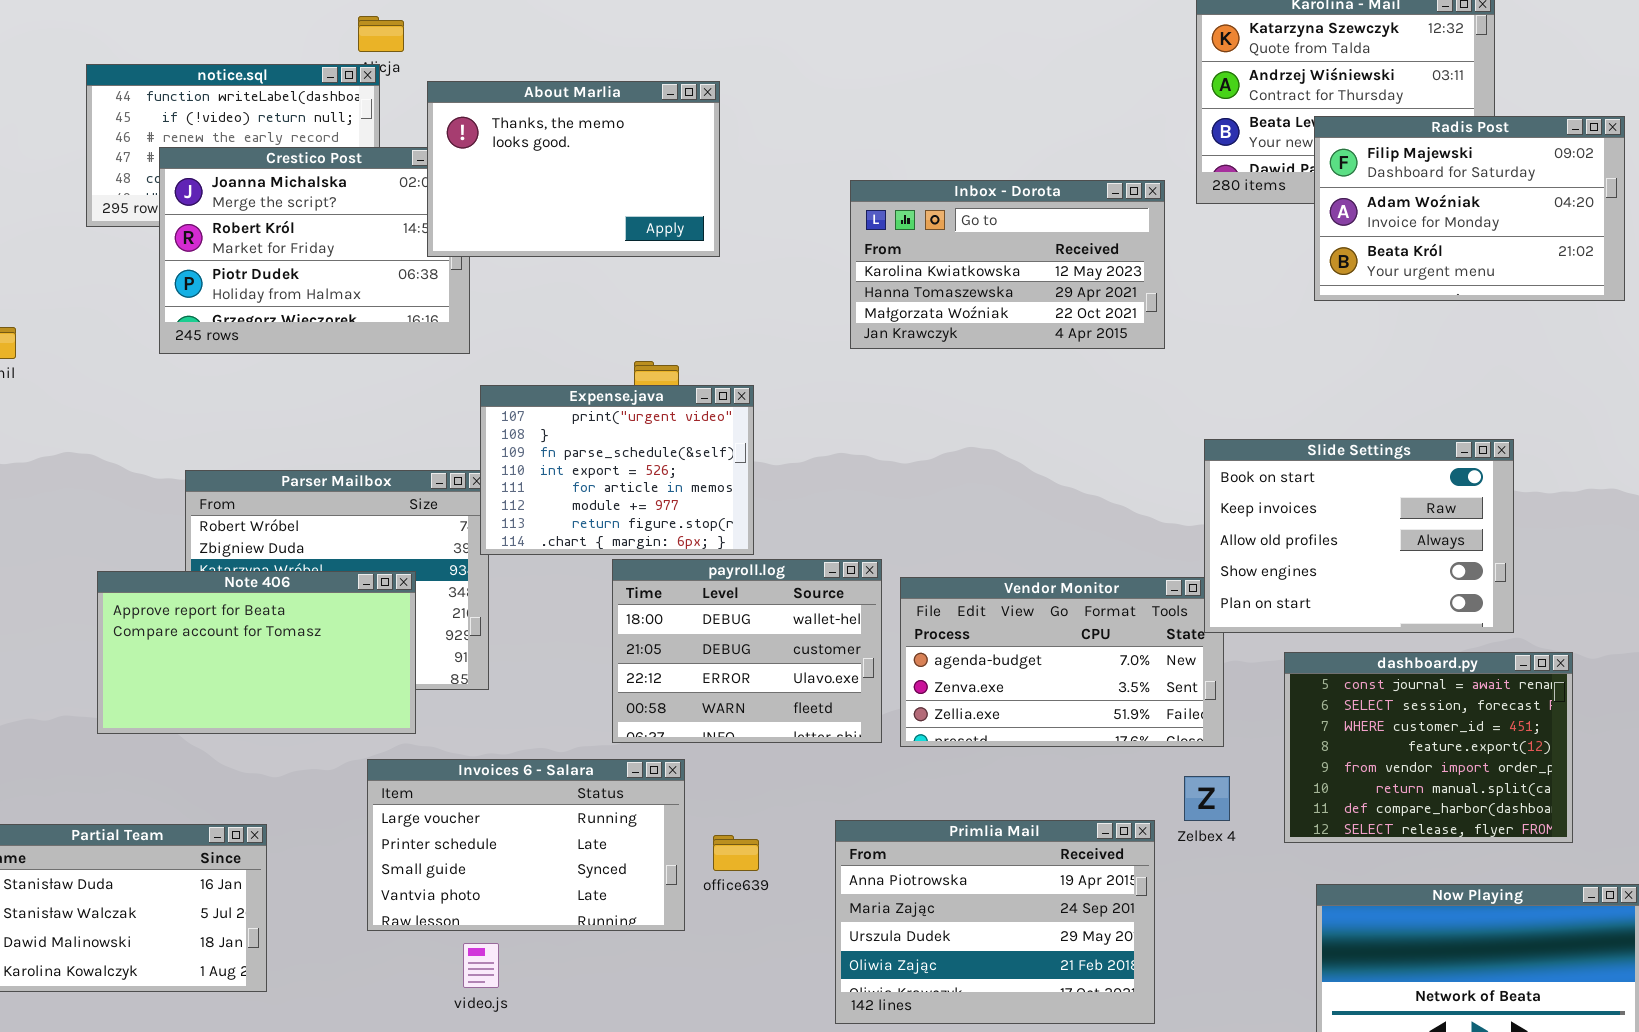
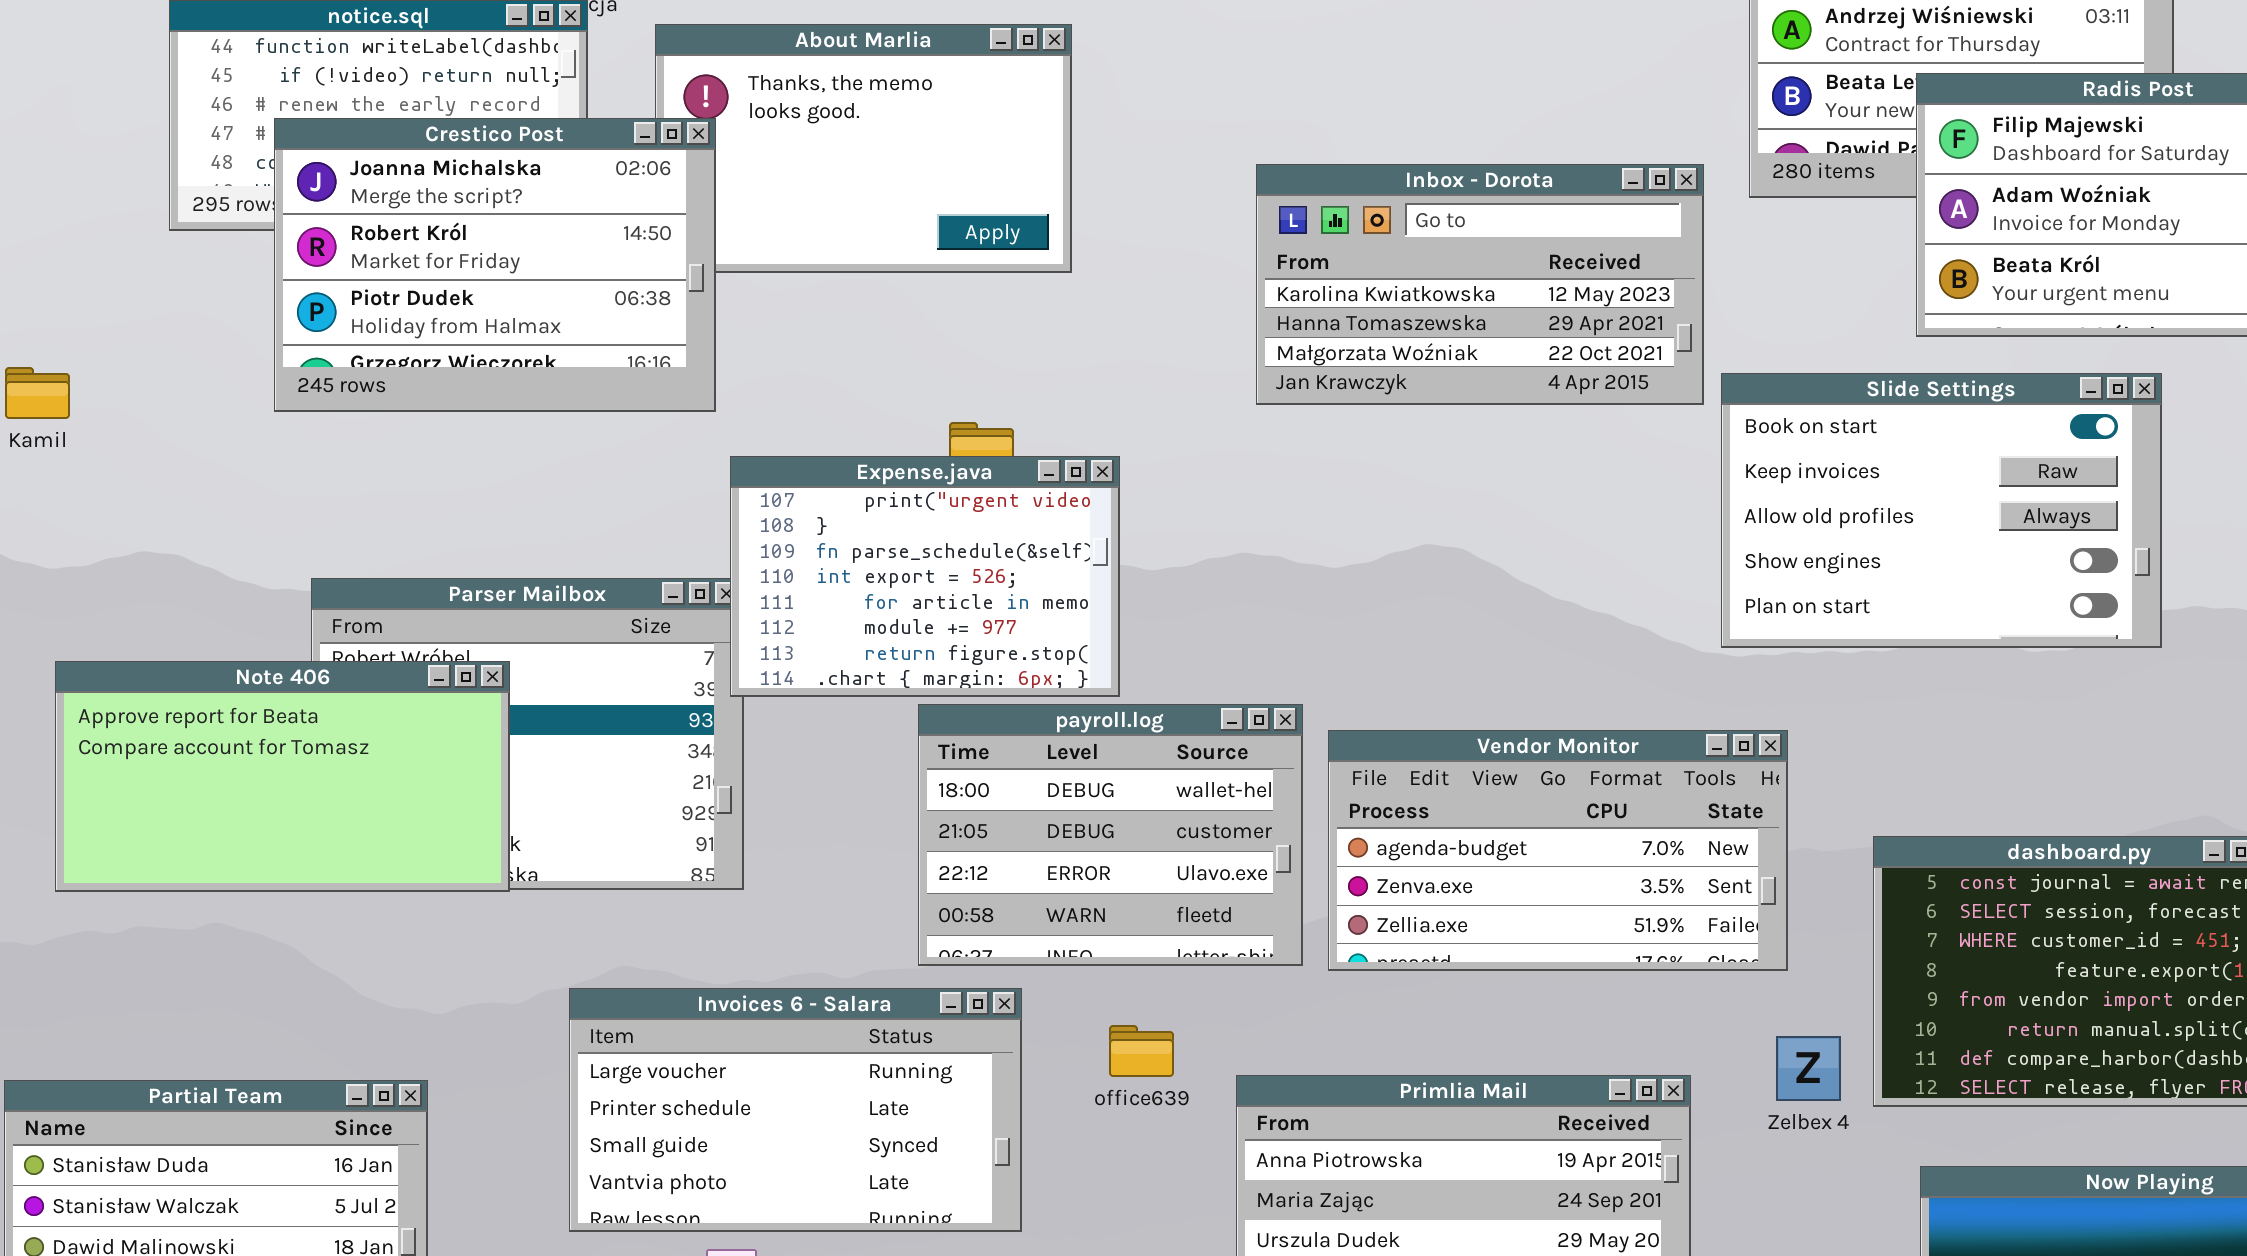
Crestico Post: [159,147,470,354] -> [274,118,716,412], raised
Slide Settings: [1204,439,1514,633] -> [1721,373,2162,648], moved
Note 406: [97,571,416,734] -> [55,661,510,892], moved
Zelbex 4: [1184,776,1230,821] -> [1776,1036,1841,1101], moved
office639: [713,835,759,871] -> [1109,1025,1174,1077], moved

